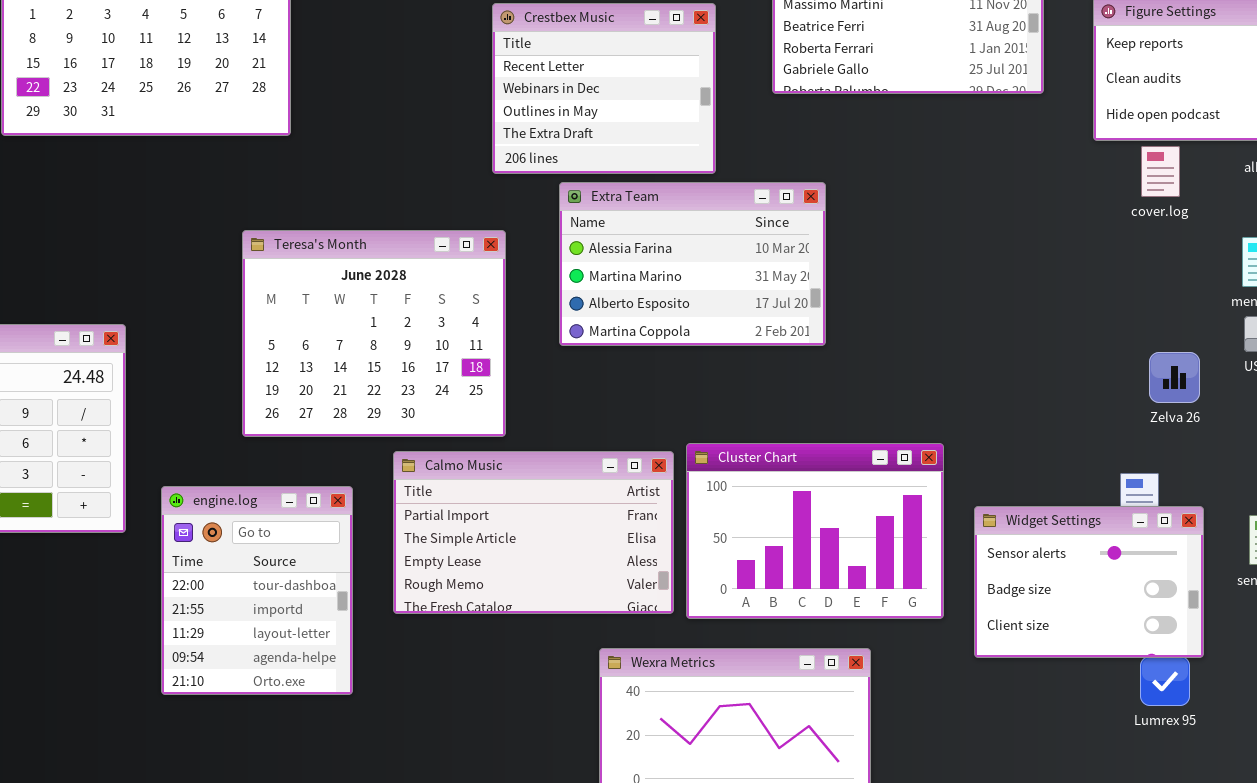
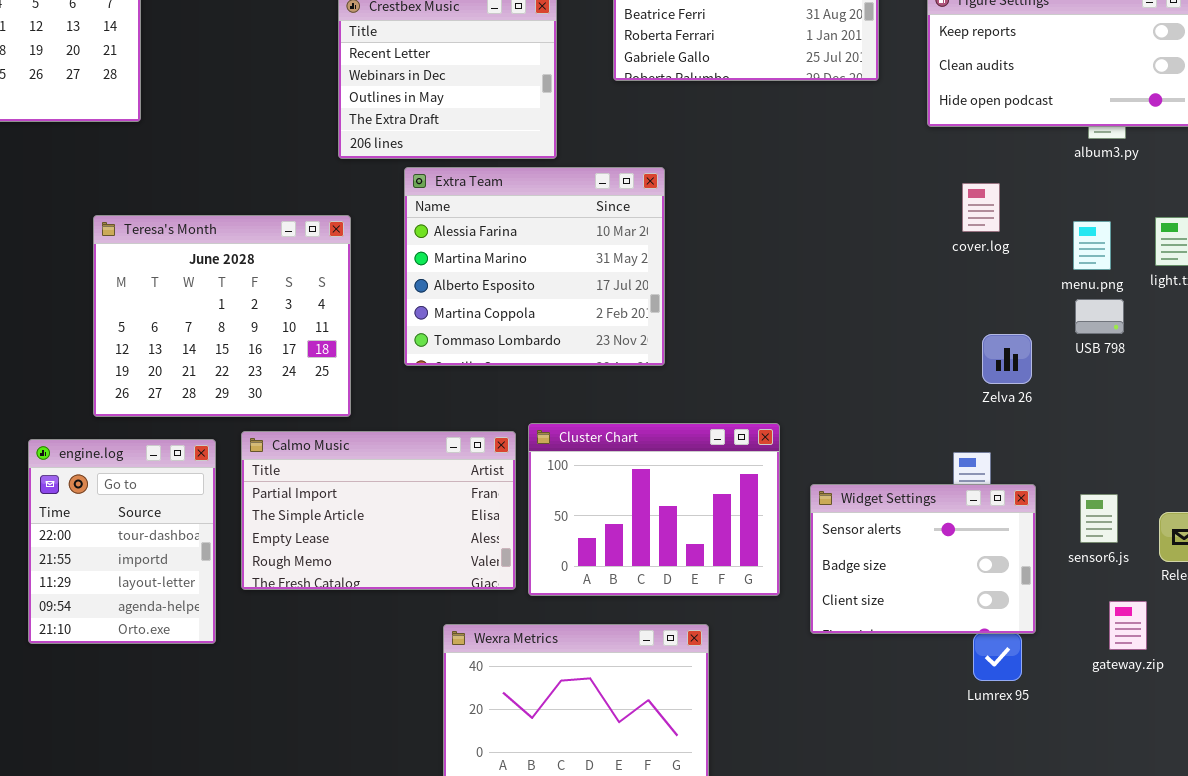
cover.log: [1141,146,1180,197] -> [962,183,1000,232], moved
Extra Team: [559,182,826,346] -> [404,167,665,366], resized
engine.log: [161,486,353,695] -> [28,439,216,644], moved

